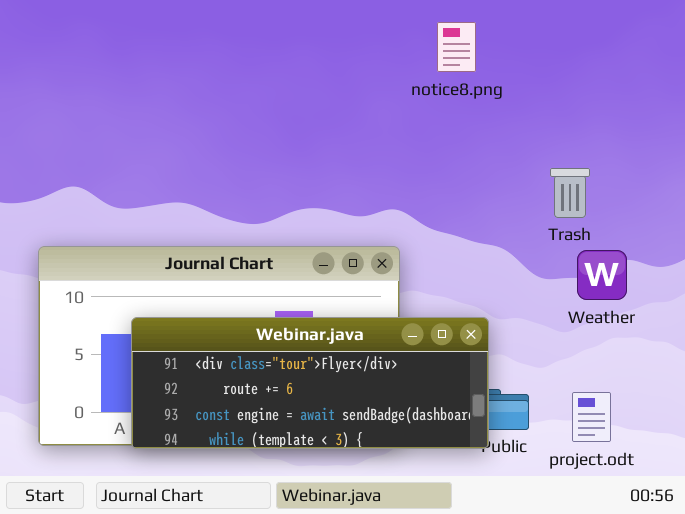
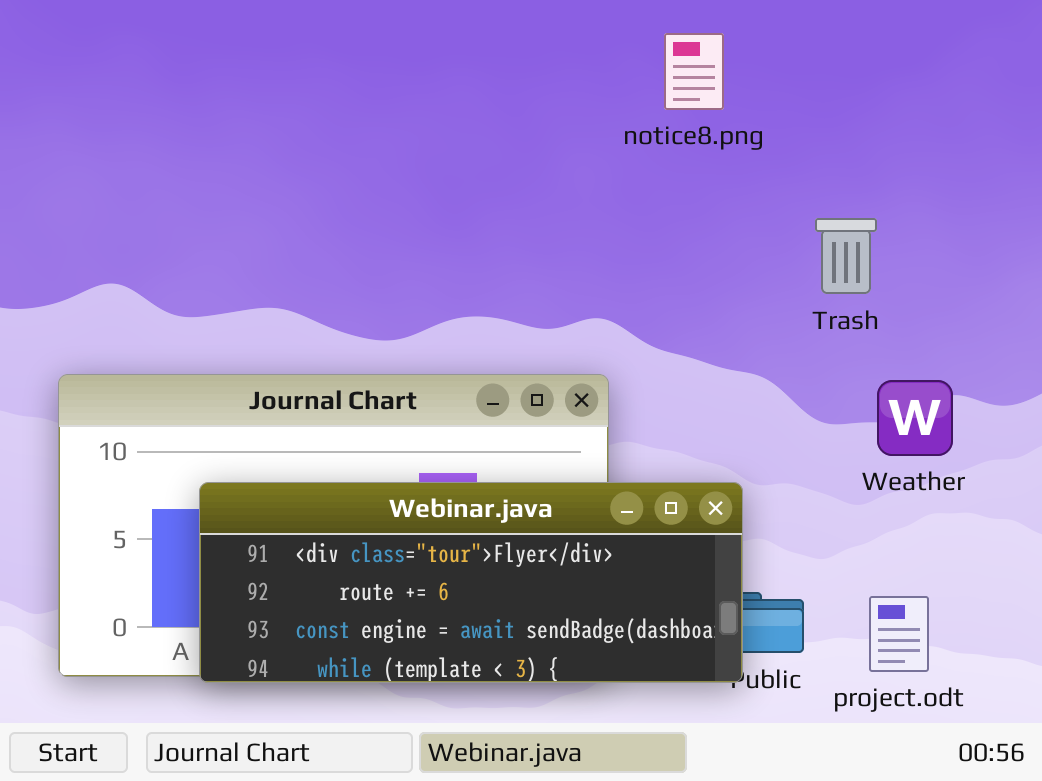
Trash: [550,168,590,218] -> [815,218,877,294], moved

